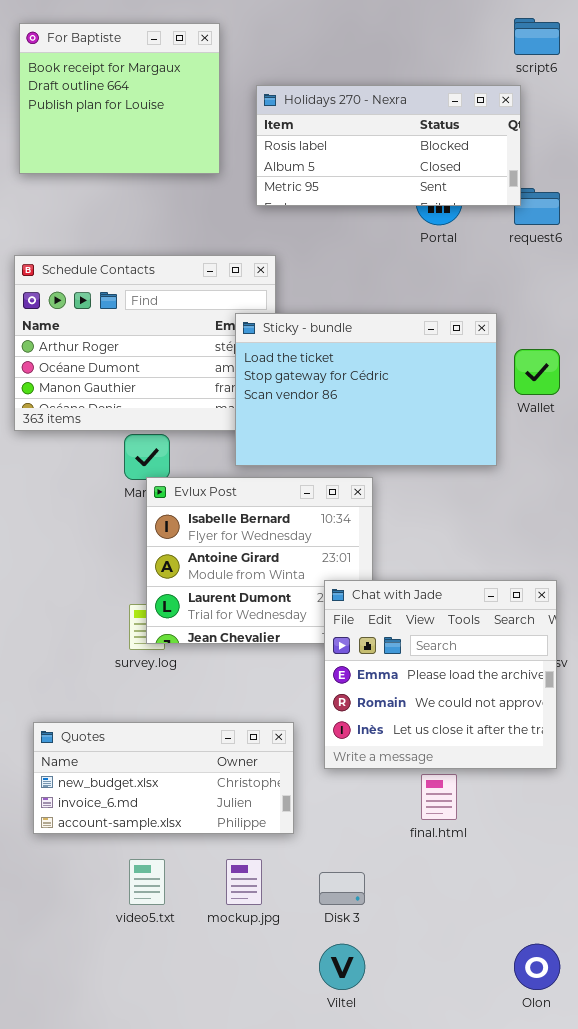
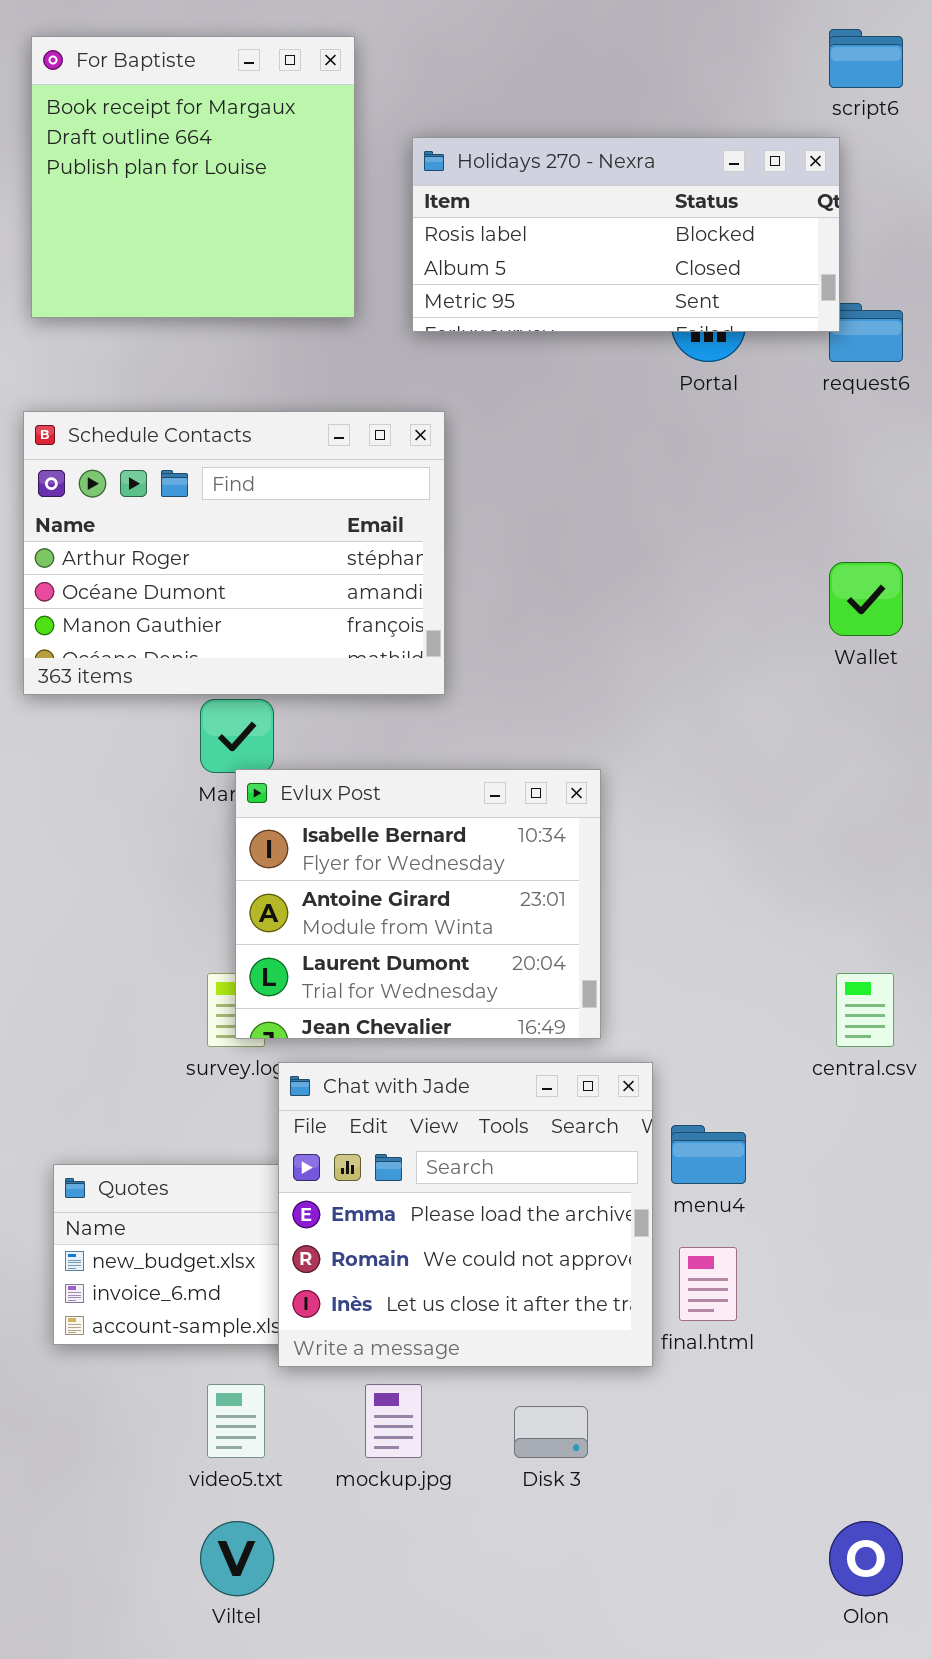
For Baptiste: [19,23,220,174] -> [31,36,355,318], resized
Sticky - bundle: [235,313,497,466] -> none, closed
Chat with Jade: [324,580,557,769] -> [278,1062,653,1367], moved
Viltel: [319,944,365,990] -> [200,1521,274,1596], moved

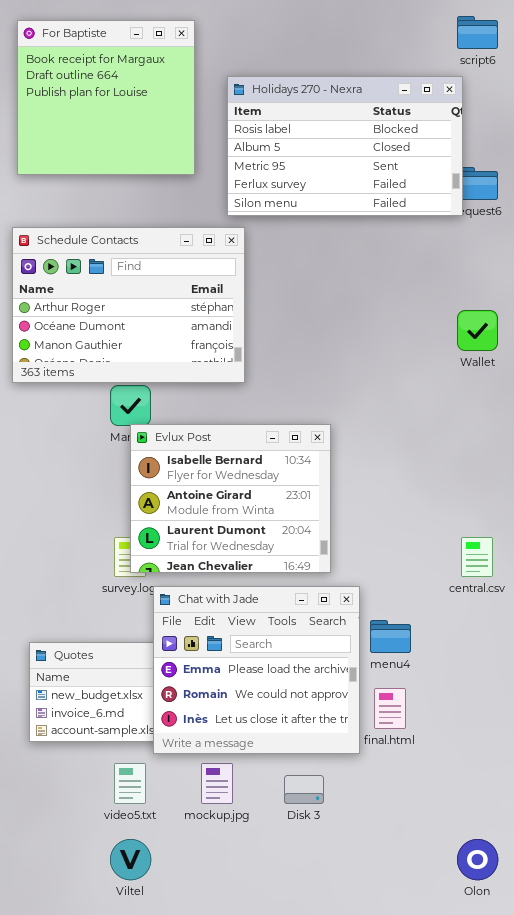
Holidays 270 - Nexra: [412,137,840,332] -> [227,76,463,216], resized

